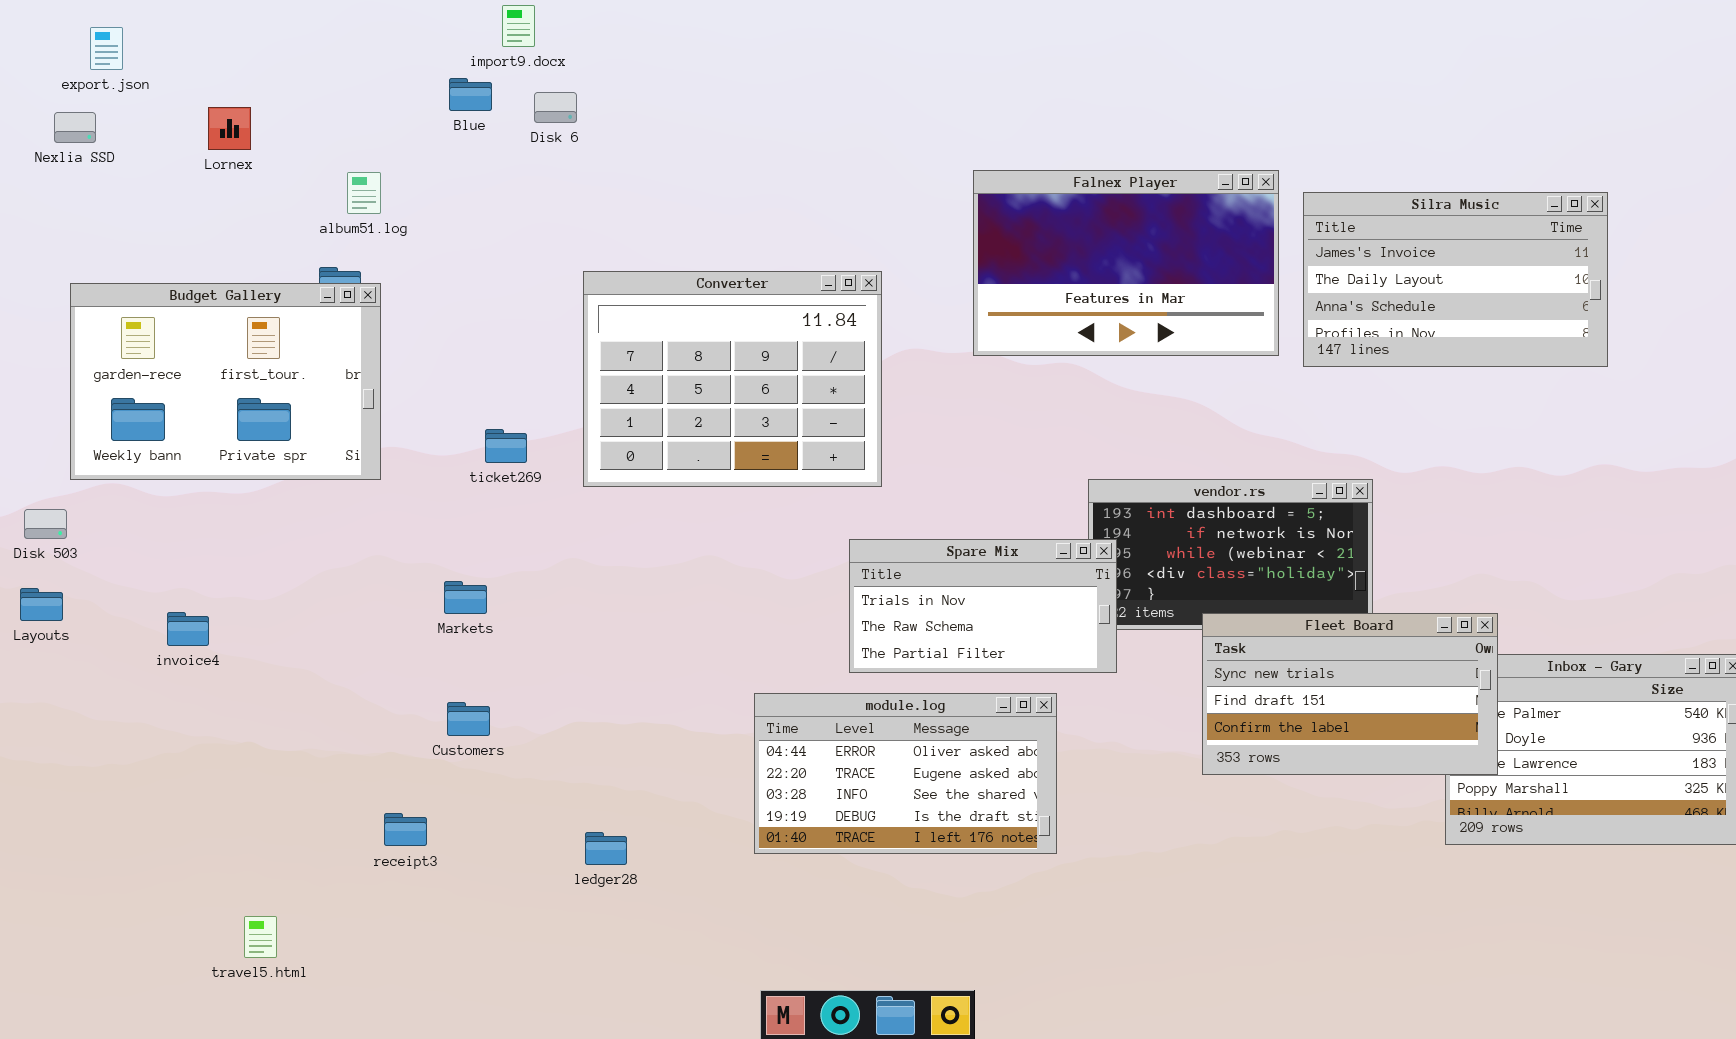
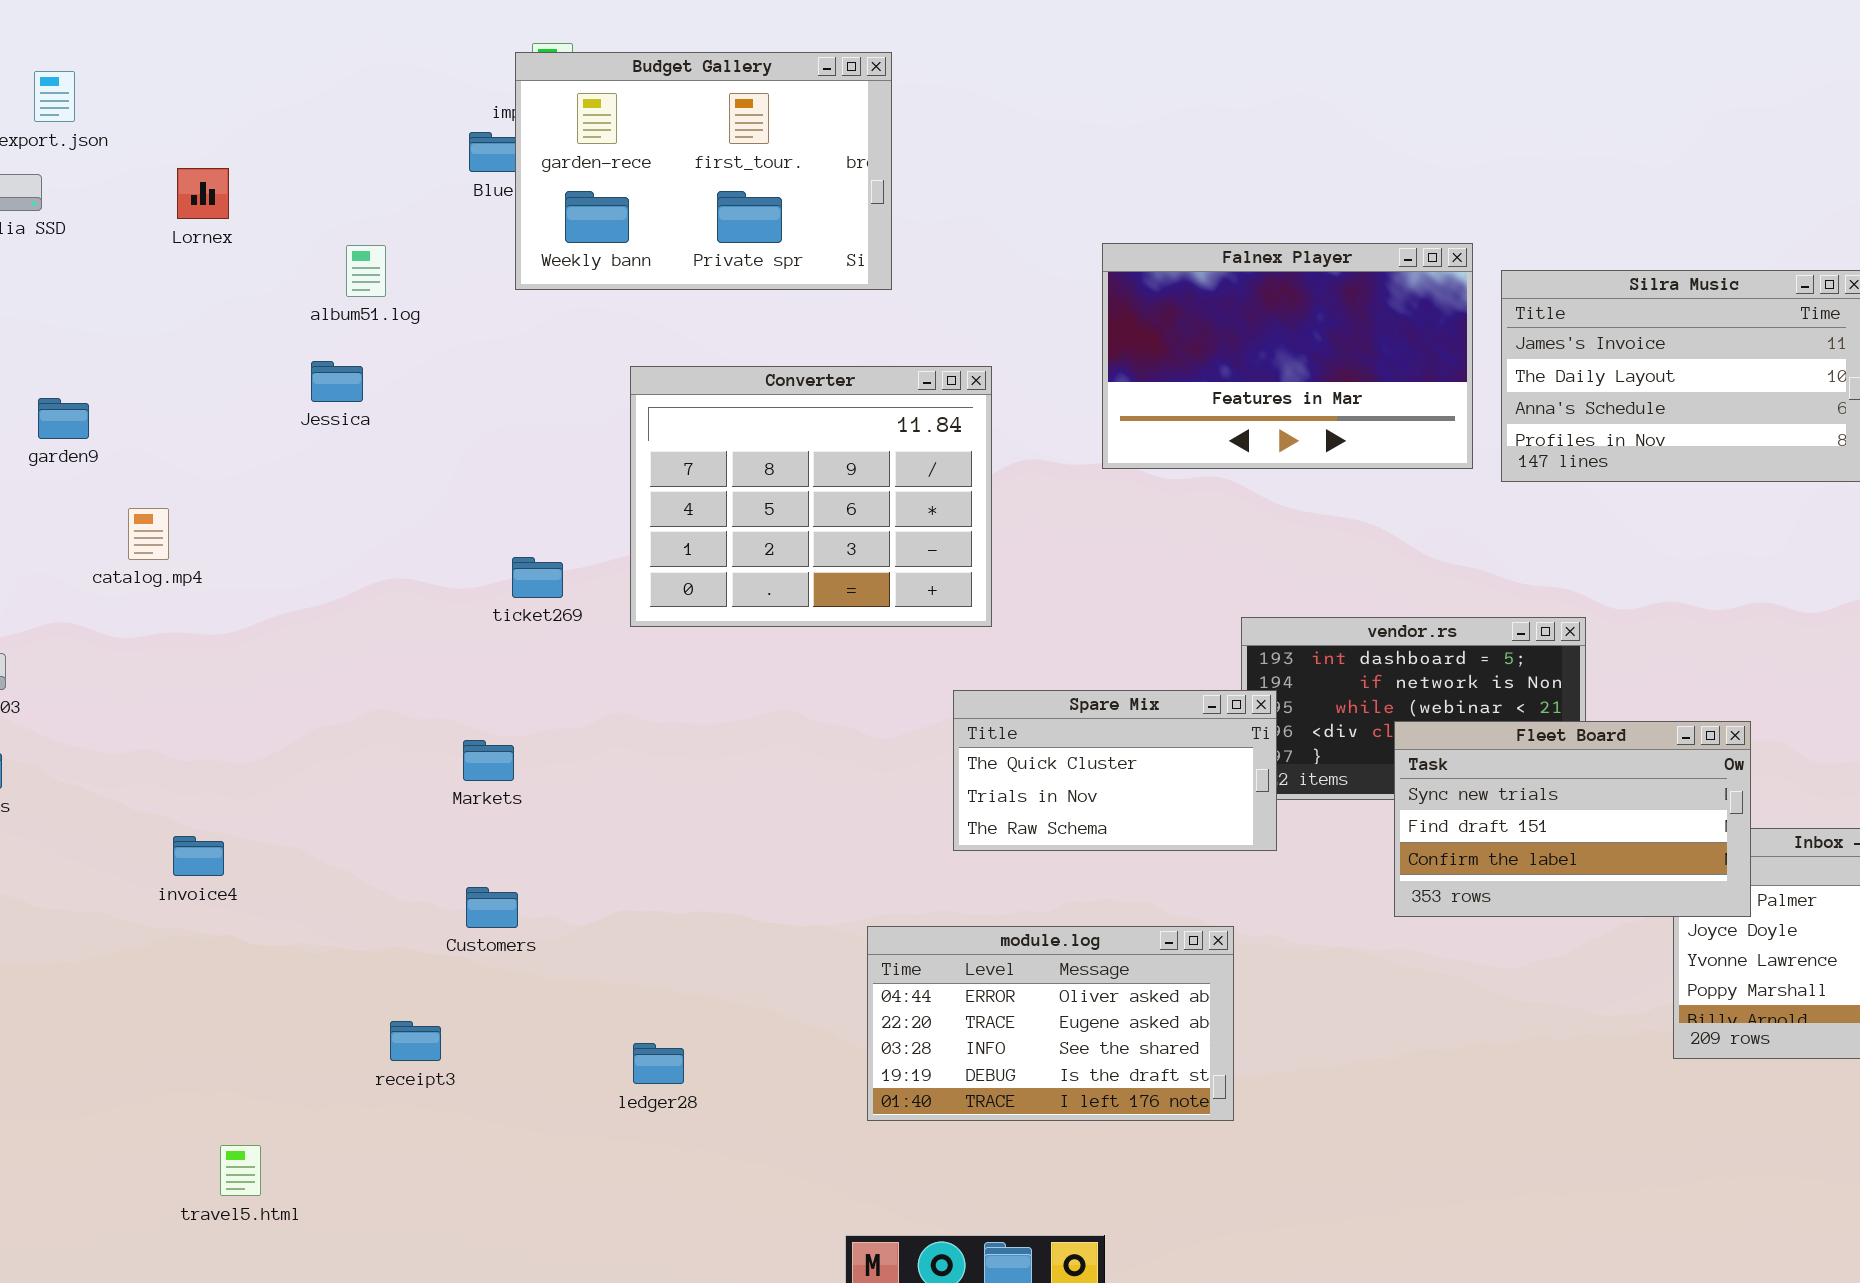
Budget Gallery: [70,283,381,480] -> [515,52,892,290], moved
Spare Mix: [849,539,1117,673] -> [953,690,1277,851], scrolled up 1 row
invoice4: [167,612,209,646] -> [173,836,224,876], moved
Fleet Board: [1202,613,1498,775] -> [1394,721,1751,917], moved
module.log: [754,693,1057,854] -> [867,926,1234,1121], moved

